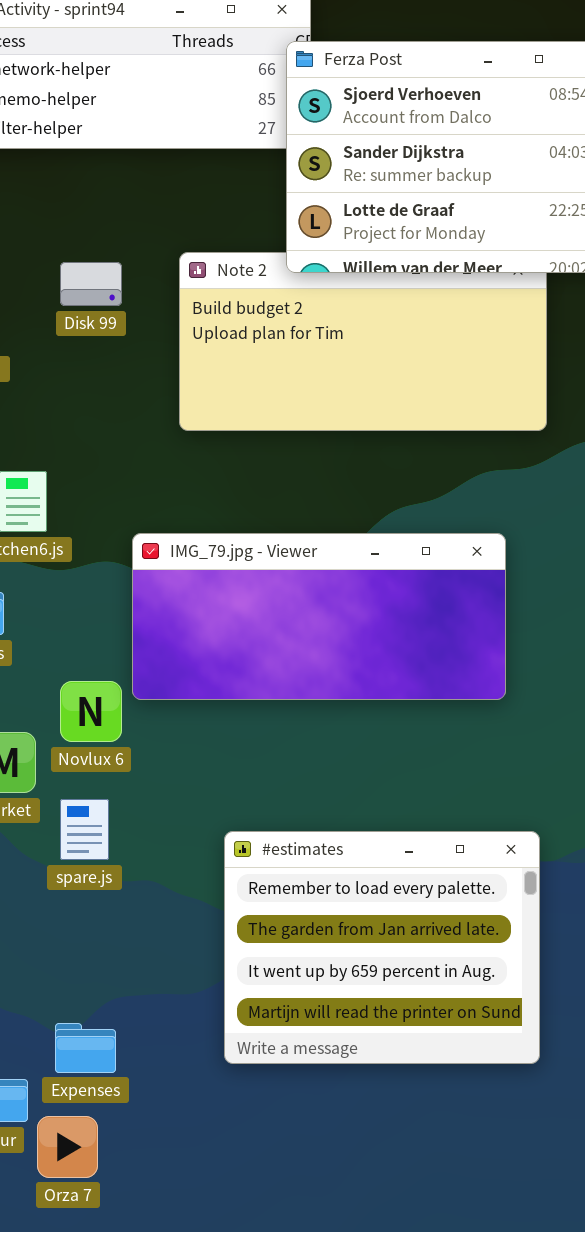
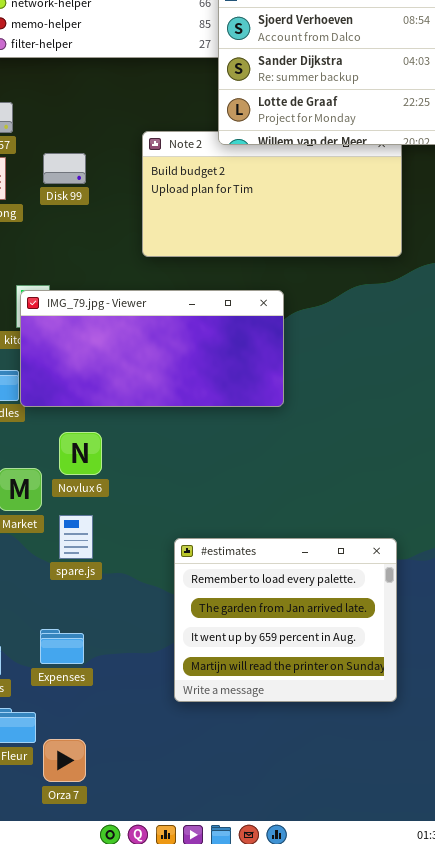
Disk 99: [60,262,122,306] -> [43,153,86,184], moved
IMG_79.jpg - Viewer: [132,533,506,700] -> [20,290,284,407], moved
Expenses: [55,1023,116,1073] -> [40,629,84,664], moved

